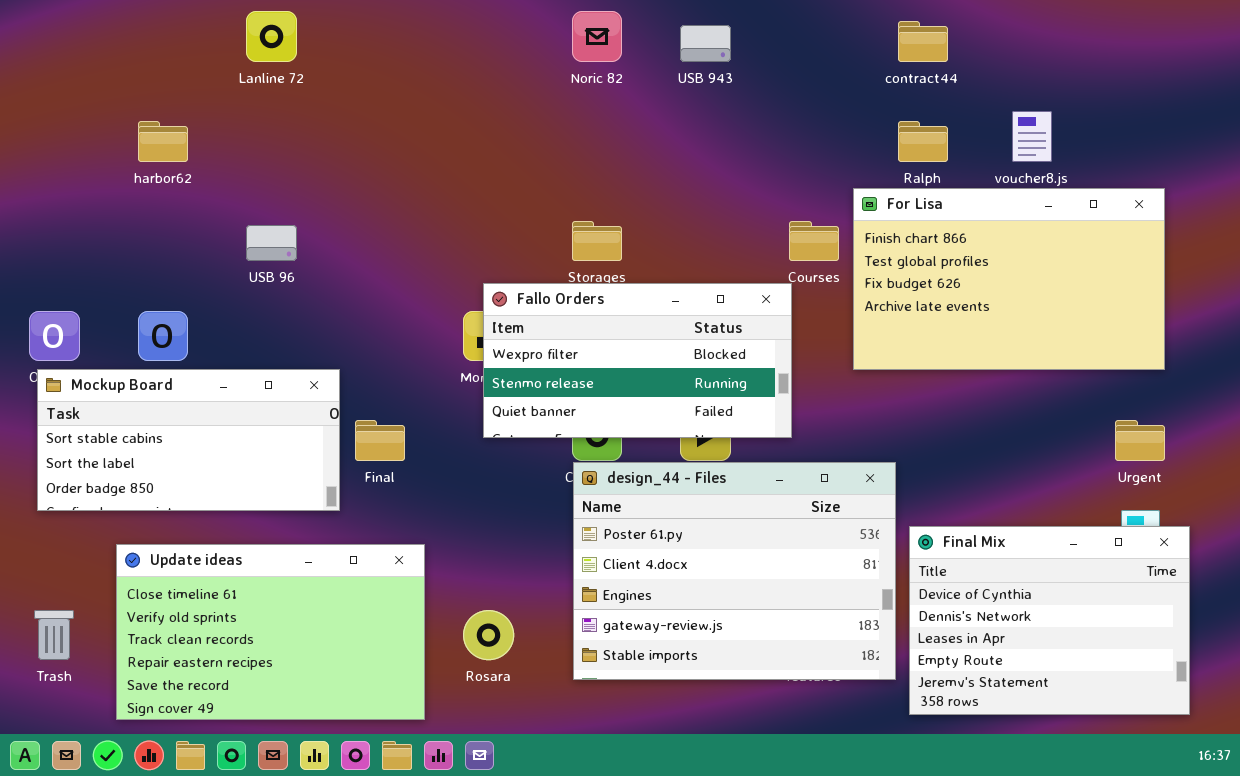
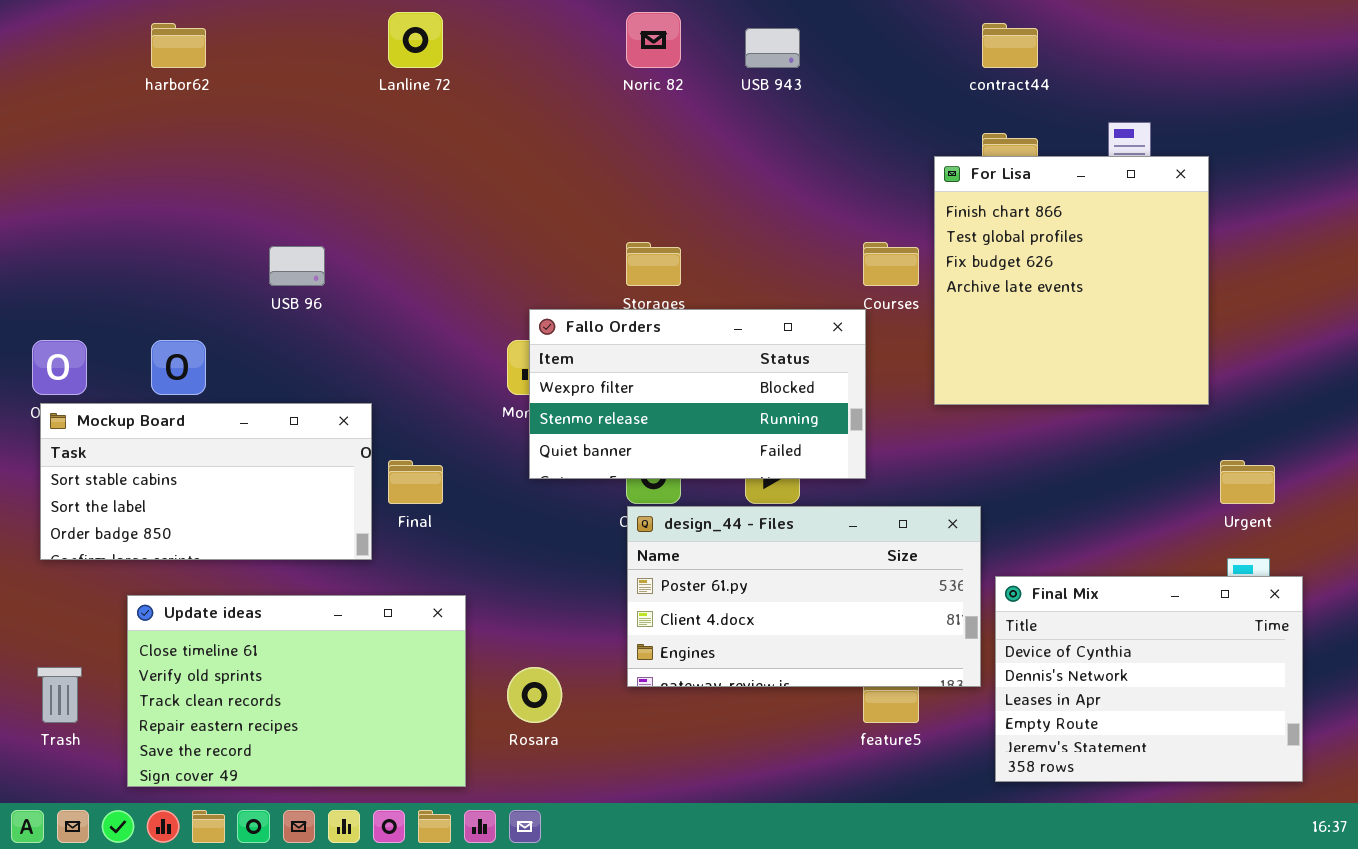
Lanline 72: [246,11,297,62] -> [388,12,443,68], moved
harbor62: [138,121,188,162] -> [151,23,206,68], moved
For Lisa: [853,188,1165,370] -> [934,156,1209,405], resized
design_44 - Files: [573,462,896,680] -> [627,506,981,687], resized

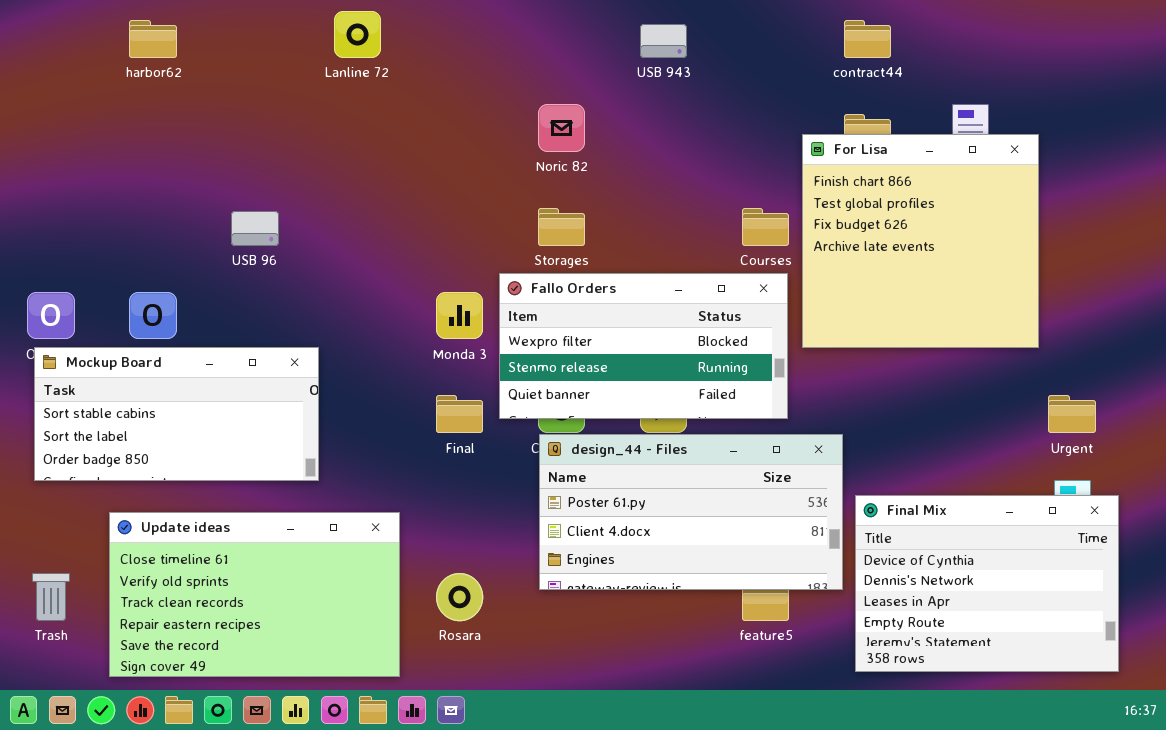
Noric 82: [626,12,681,68] -> [538,104,585,152], moved
Fallo Orders: [529,309,866,479] -> [499,273,788,419], moved
Final: [388,460,443,504] -> [436,395,483,433], moved

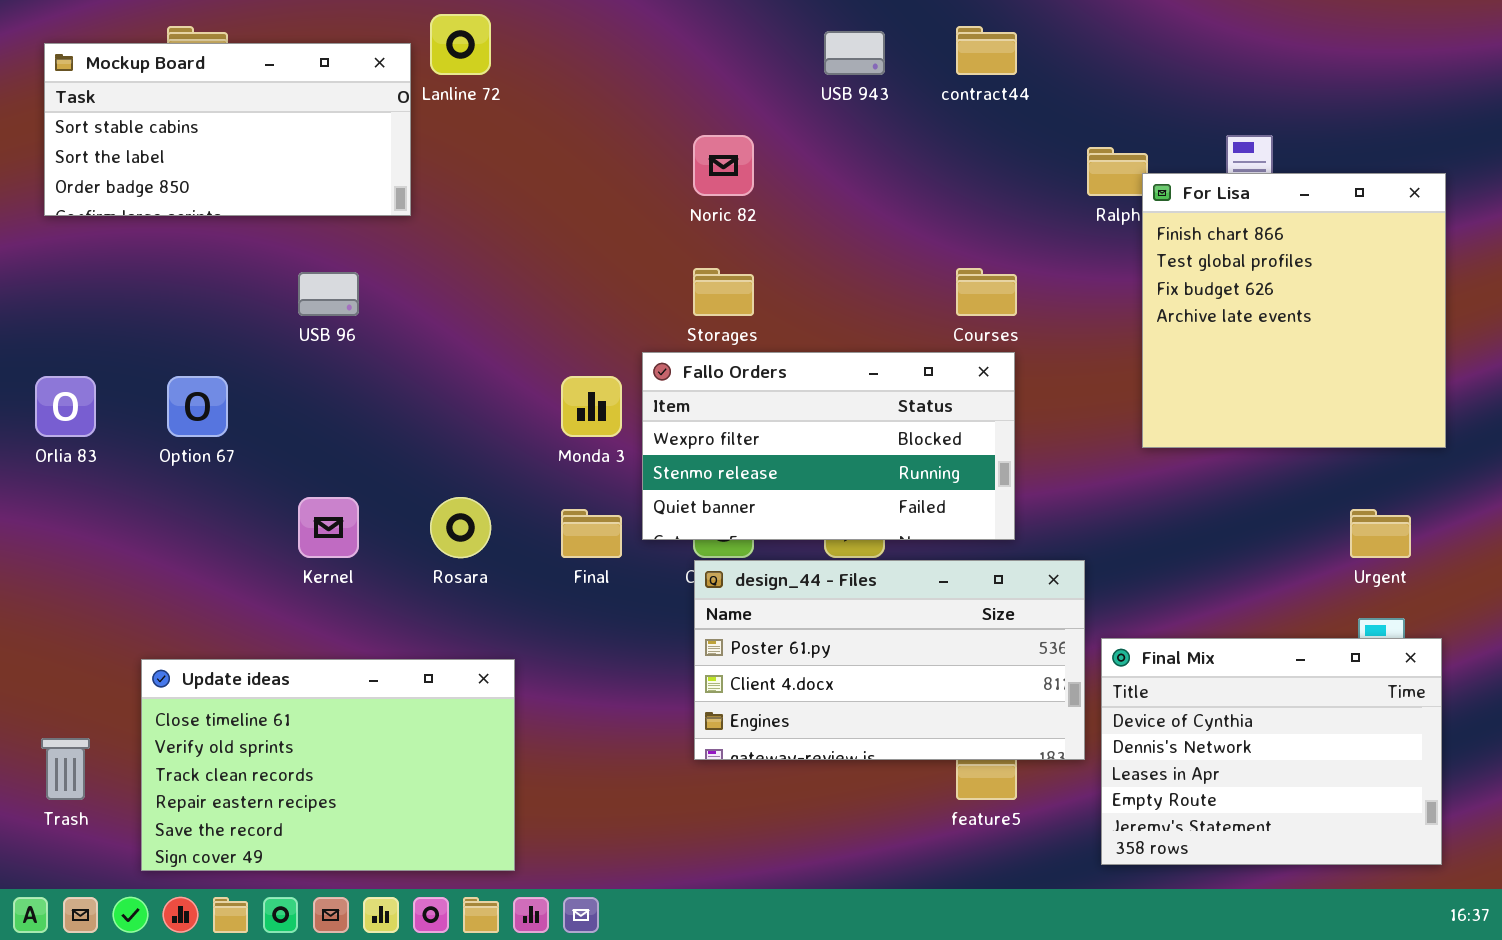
contract44: [844,20,891,58] -> [956,26,1017,75], moved
For Lisa: [802,134,1039,348] -> [1142,173,1446,448], moved
Mockup Board: [34,347,319,481] -> [44,43,411,216], moved
Rosara: [436,573,483,621] -> [430,497,491,558], moved

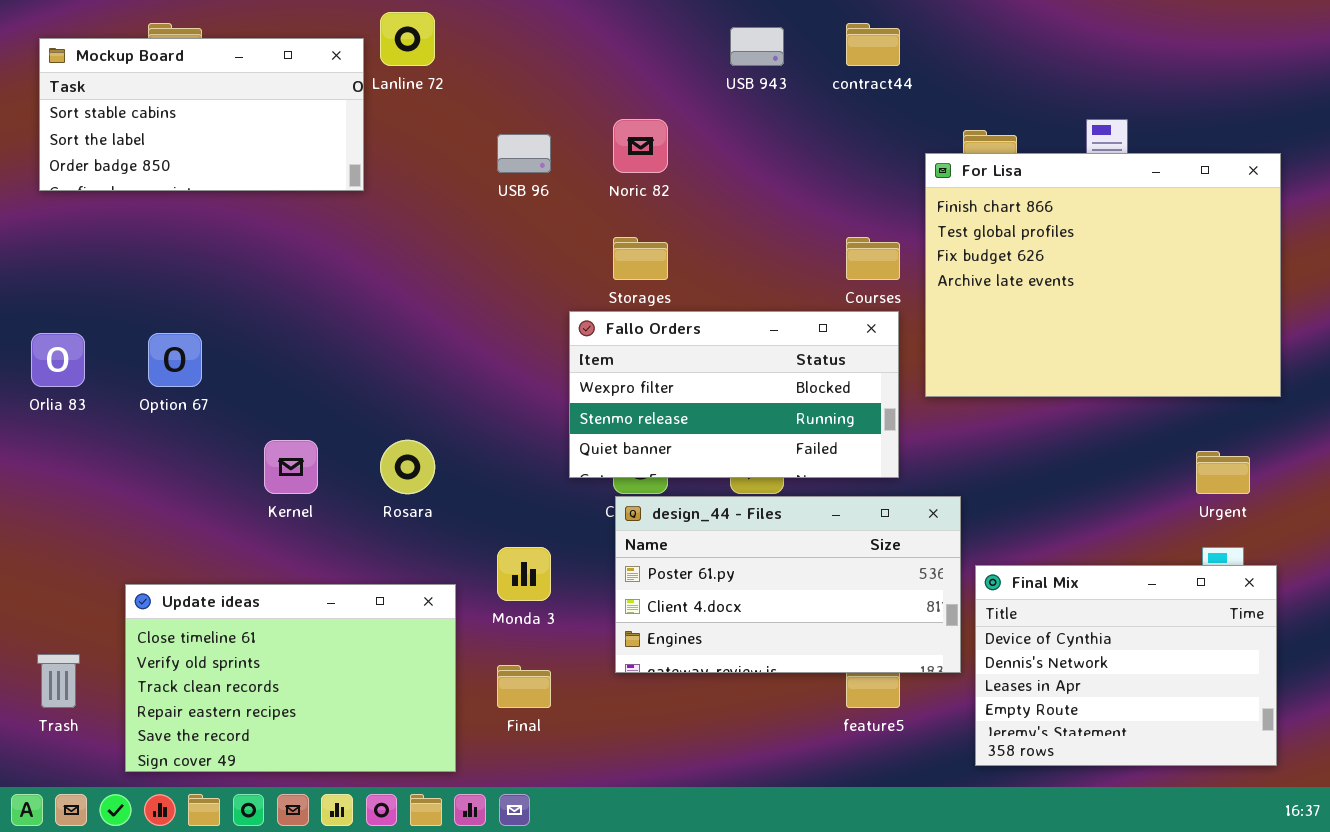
For Lisa: [1142,173,1446,448] -> [925,153,1281,397], resized
USB 96: [298,272,359,316] -> [497,134,551,173], moved
Monda 3: [561,376,622,437] -> [497,547,551,601], moved
Final: [561,509,622,558] -> [497,665,551,708], moved

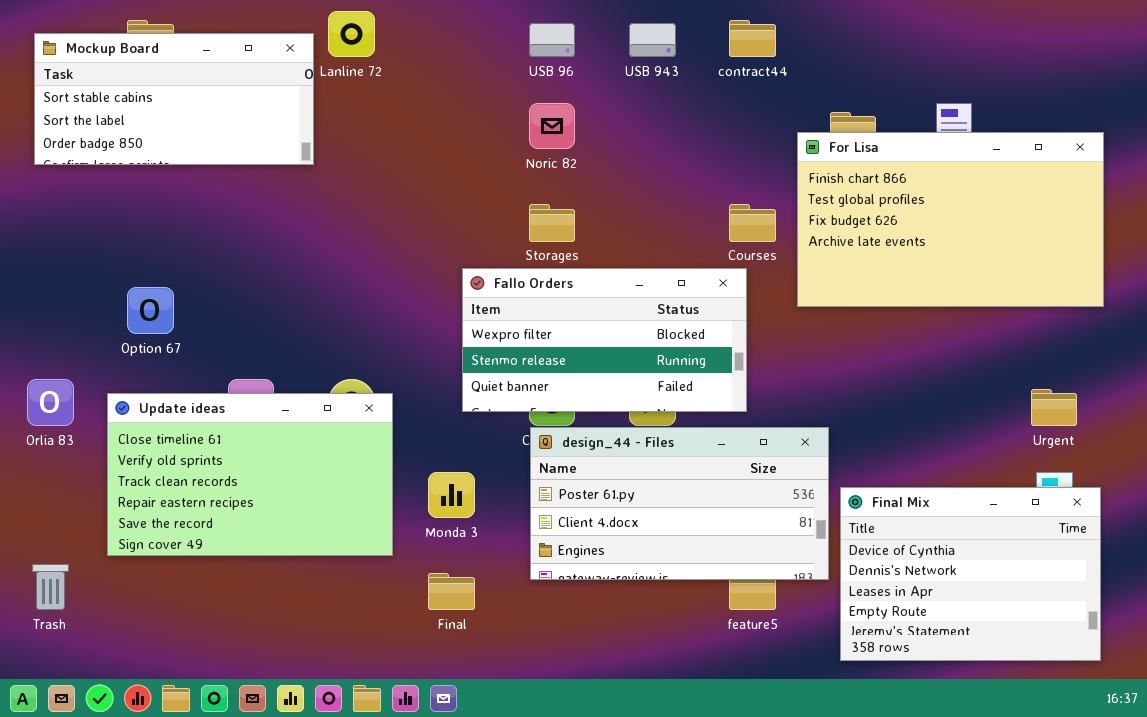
USB 96: [497,134,551,173] -> [529,23,575,57], moved
For Lisa: [925,153,1281,397] -> [797,132,1104,307], resized
Fallo Orders: [569,311,899,478] -> [462,268,747,412], moved
Orlia 83: [31,333,85,387] -> [27,379,74,426], moved
Update ideas: [125,584,456,772] -> [107,393,393,556], moved

